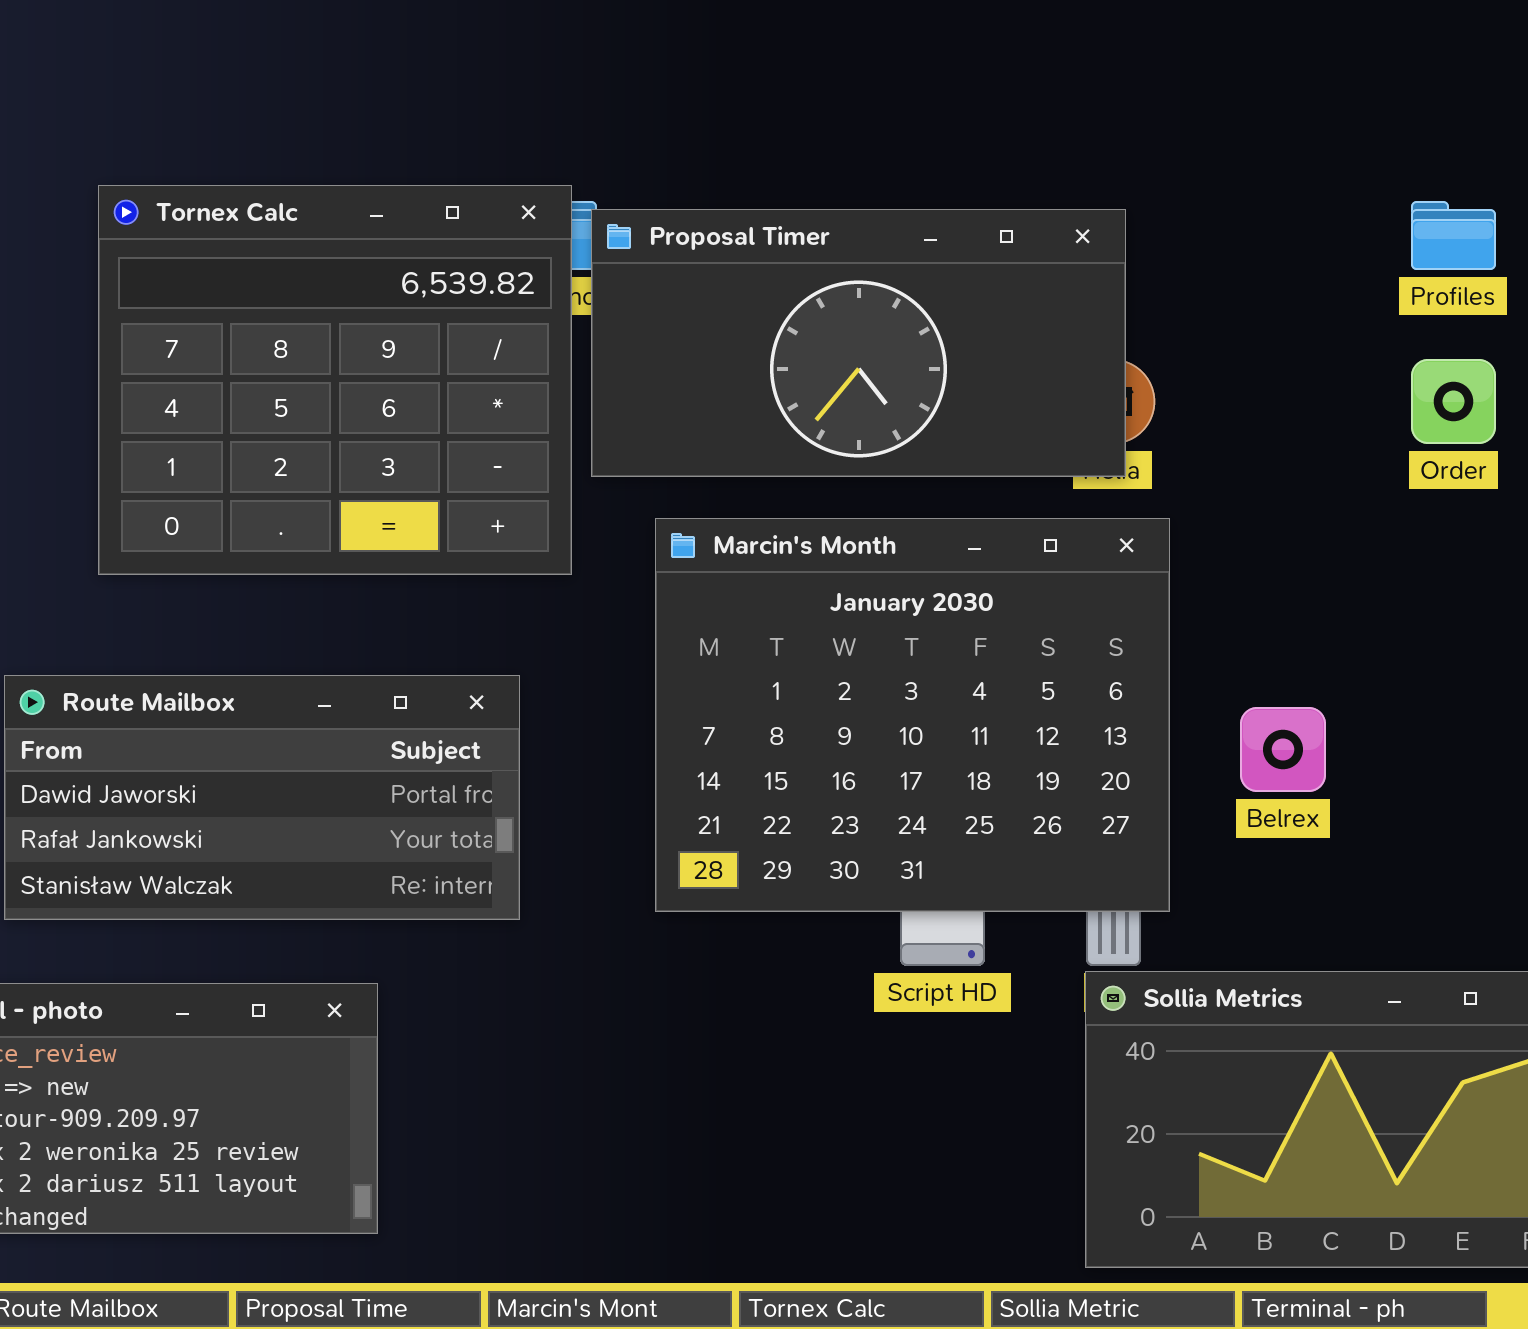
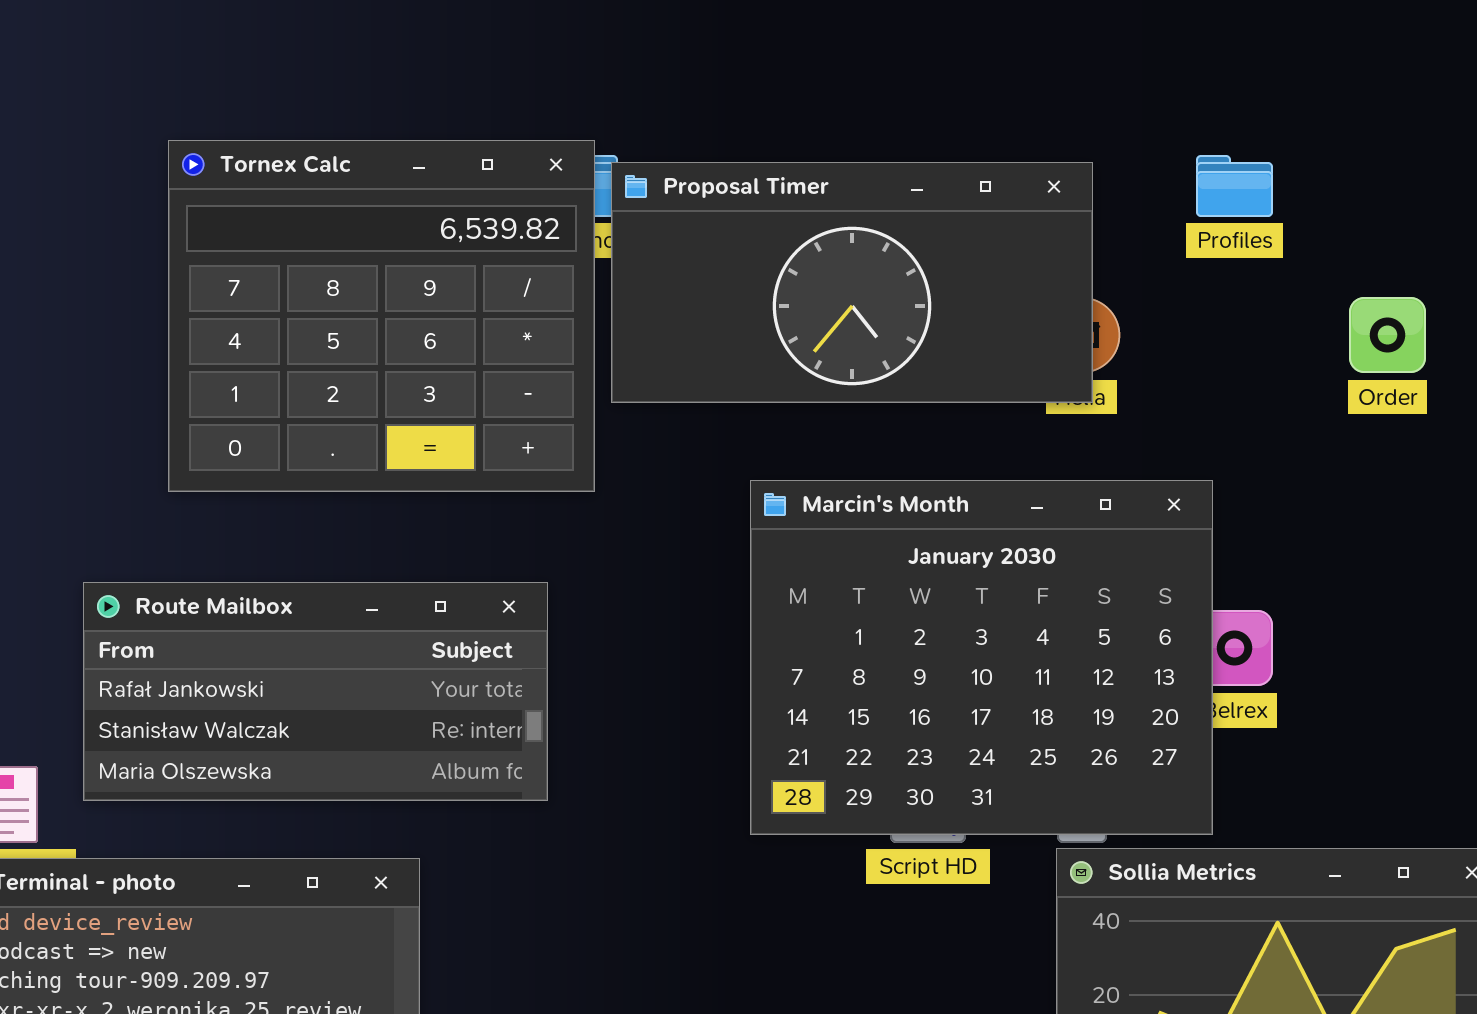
Profiles: [1411,201,1496,270] -> [1196,155,1273,217], moved
Marcin's Month: [655,518,1170,912] -> [750,480,1213,835], moved
Route Mailbox: [4,675,520,920] -> [83,582,548,801], scrolled down 1 row

